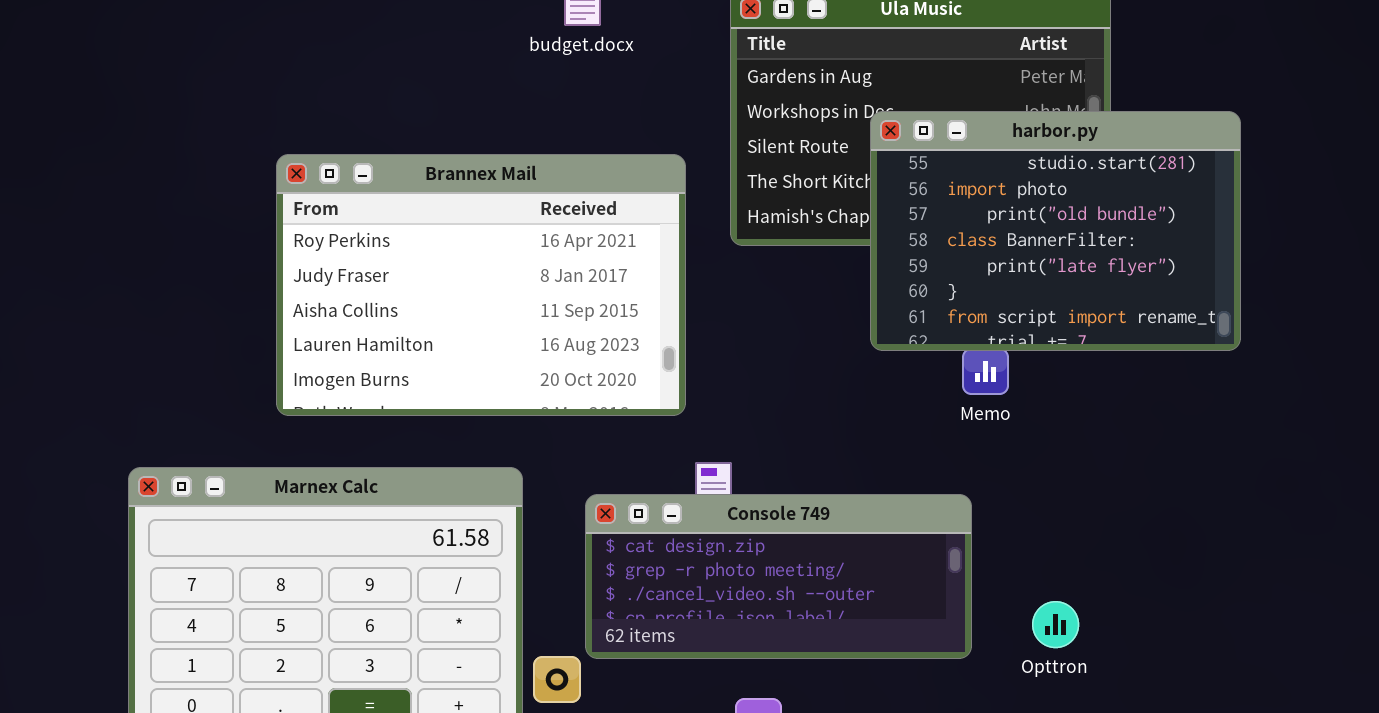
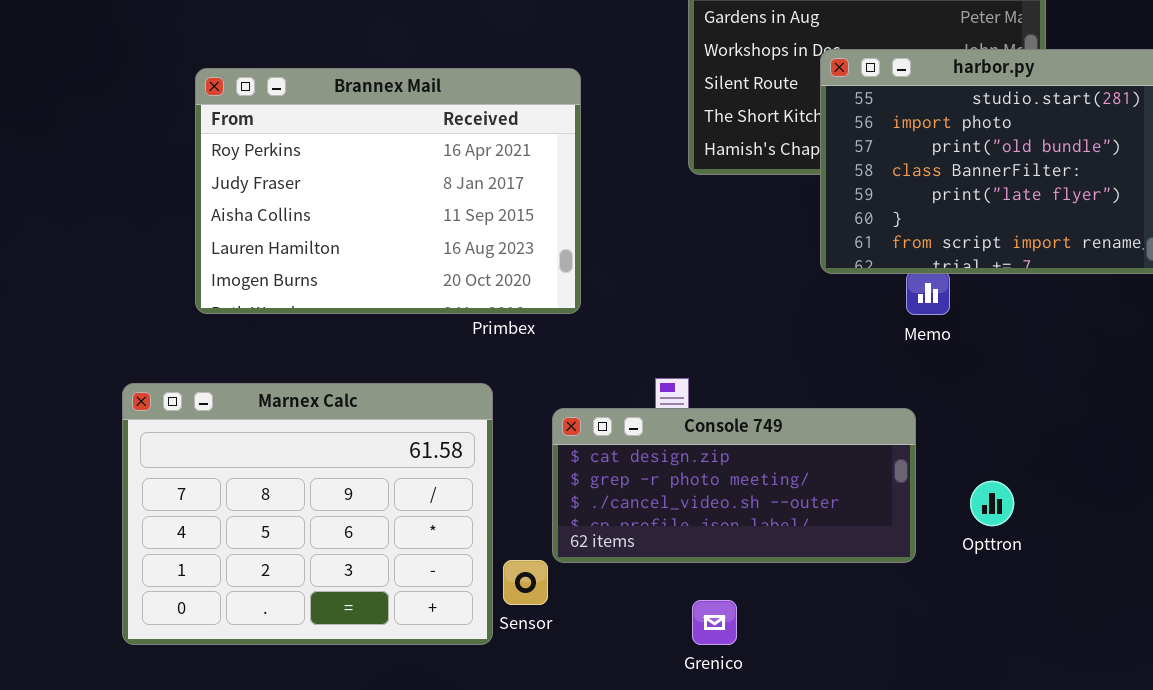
Brannex Mail: [276,154,686,416] -> [195,68,581,314], moved
Opttron: [1032,601,1079,648] -> [970,481,1014,526], moved

